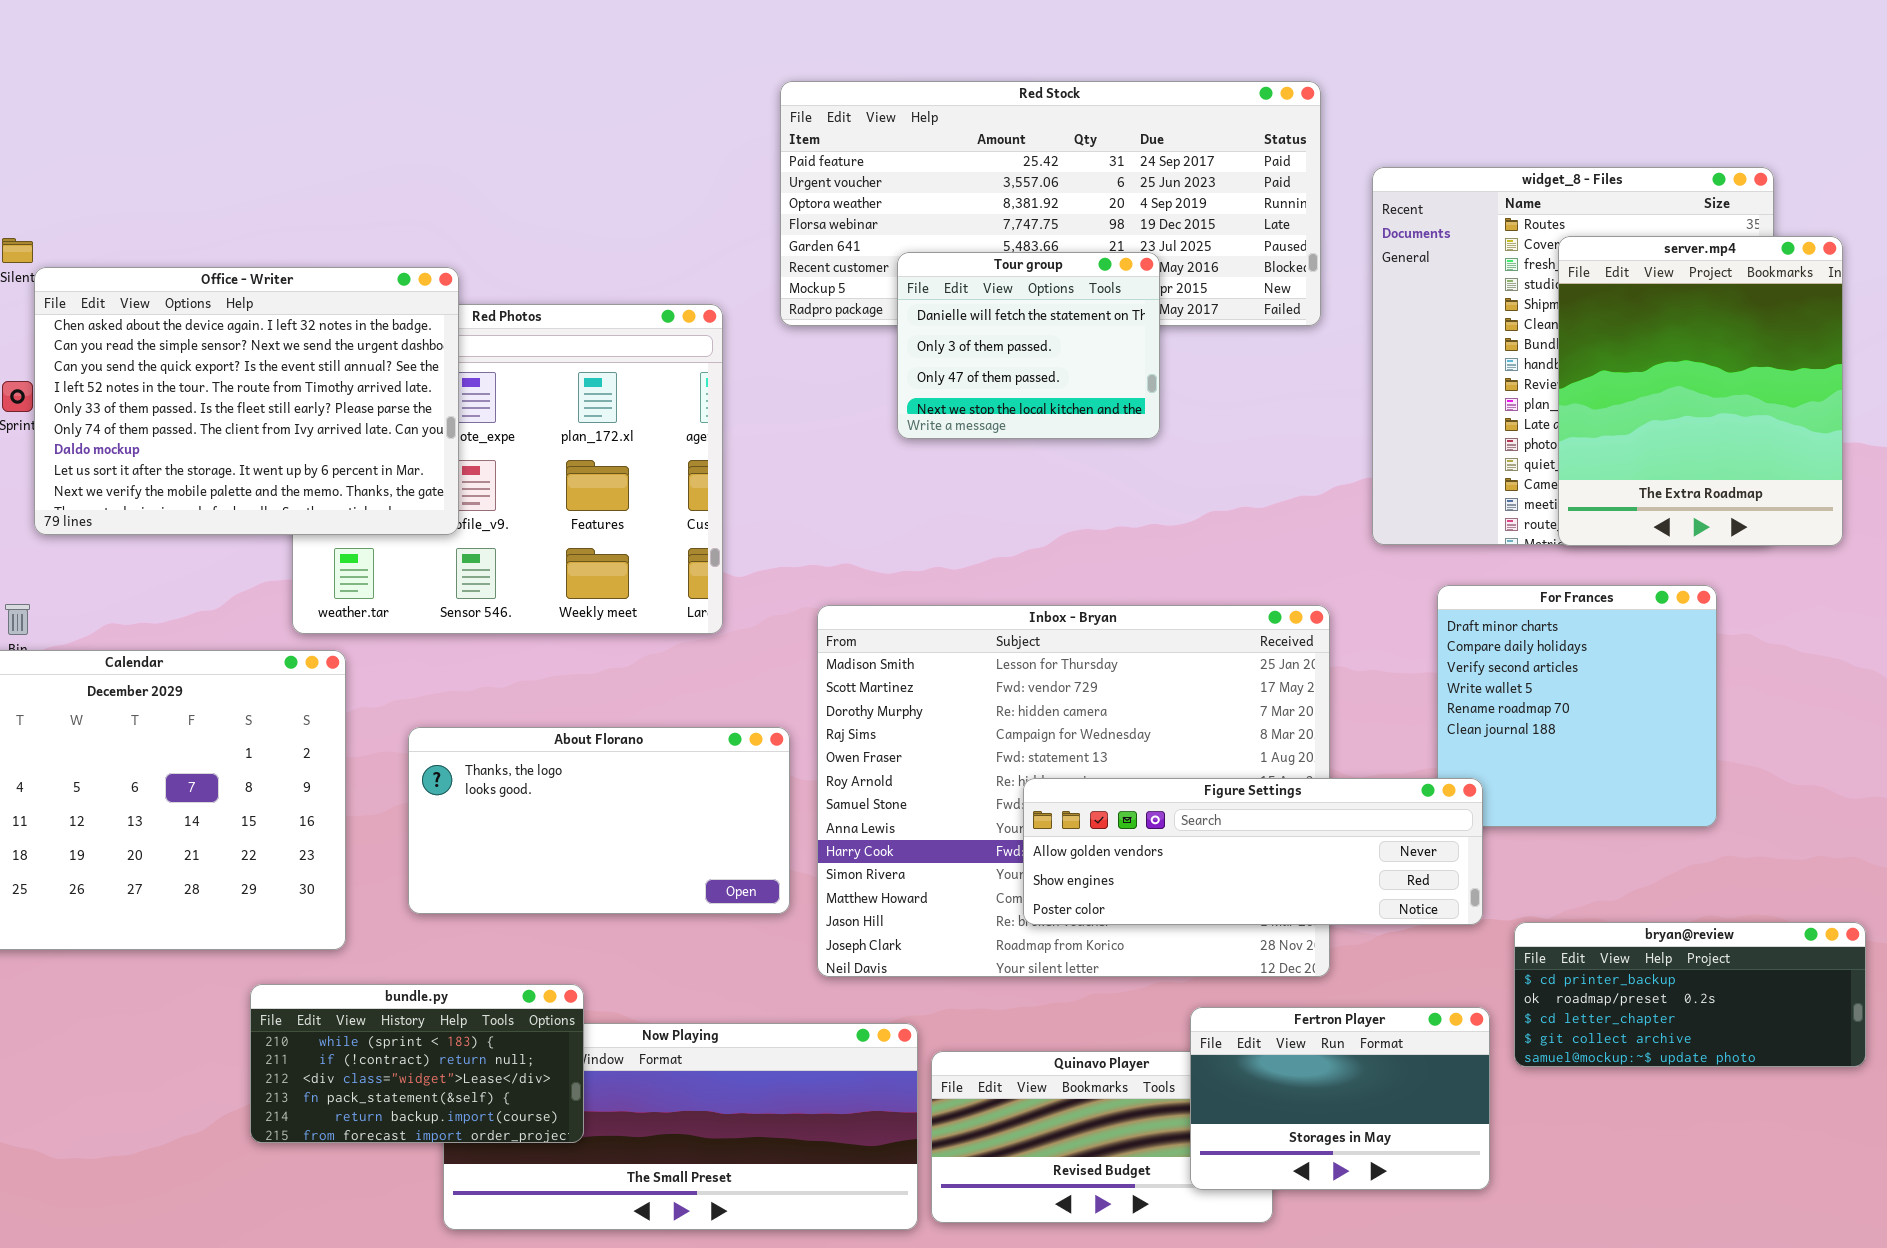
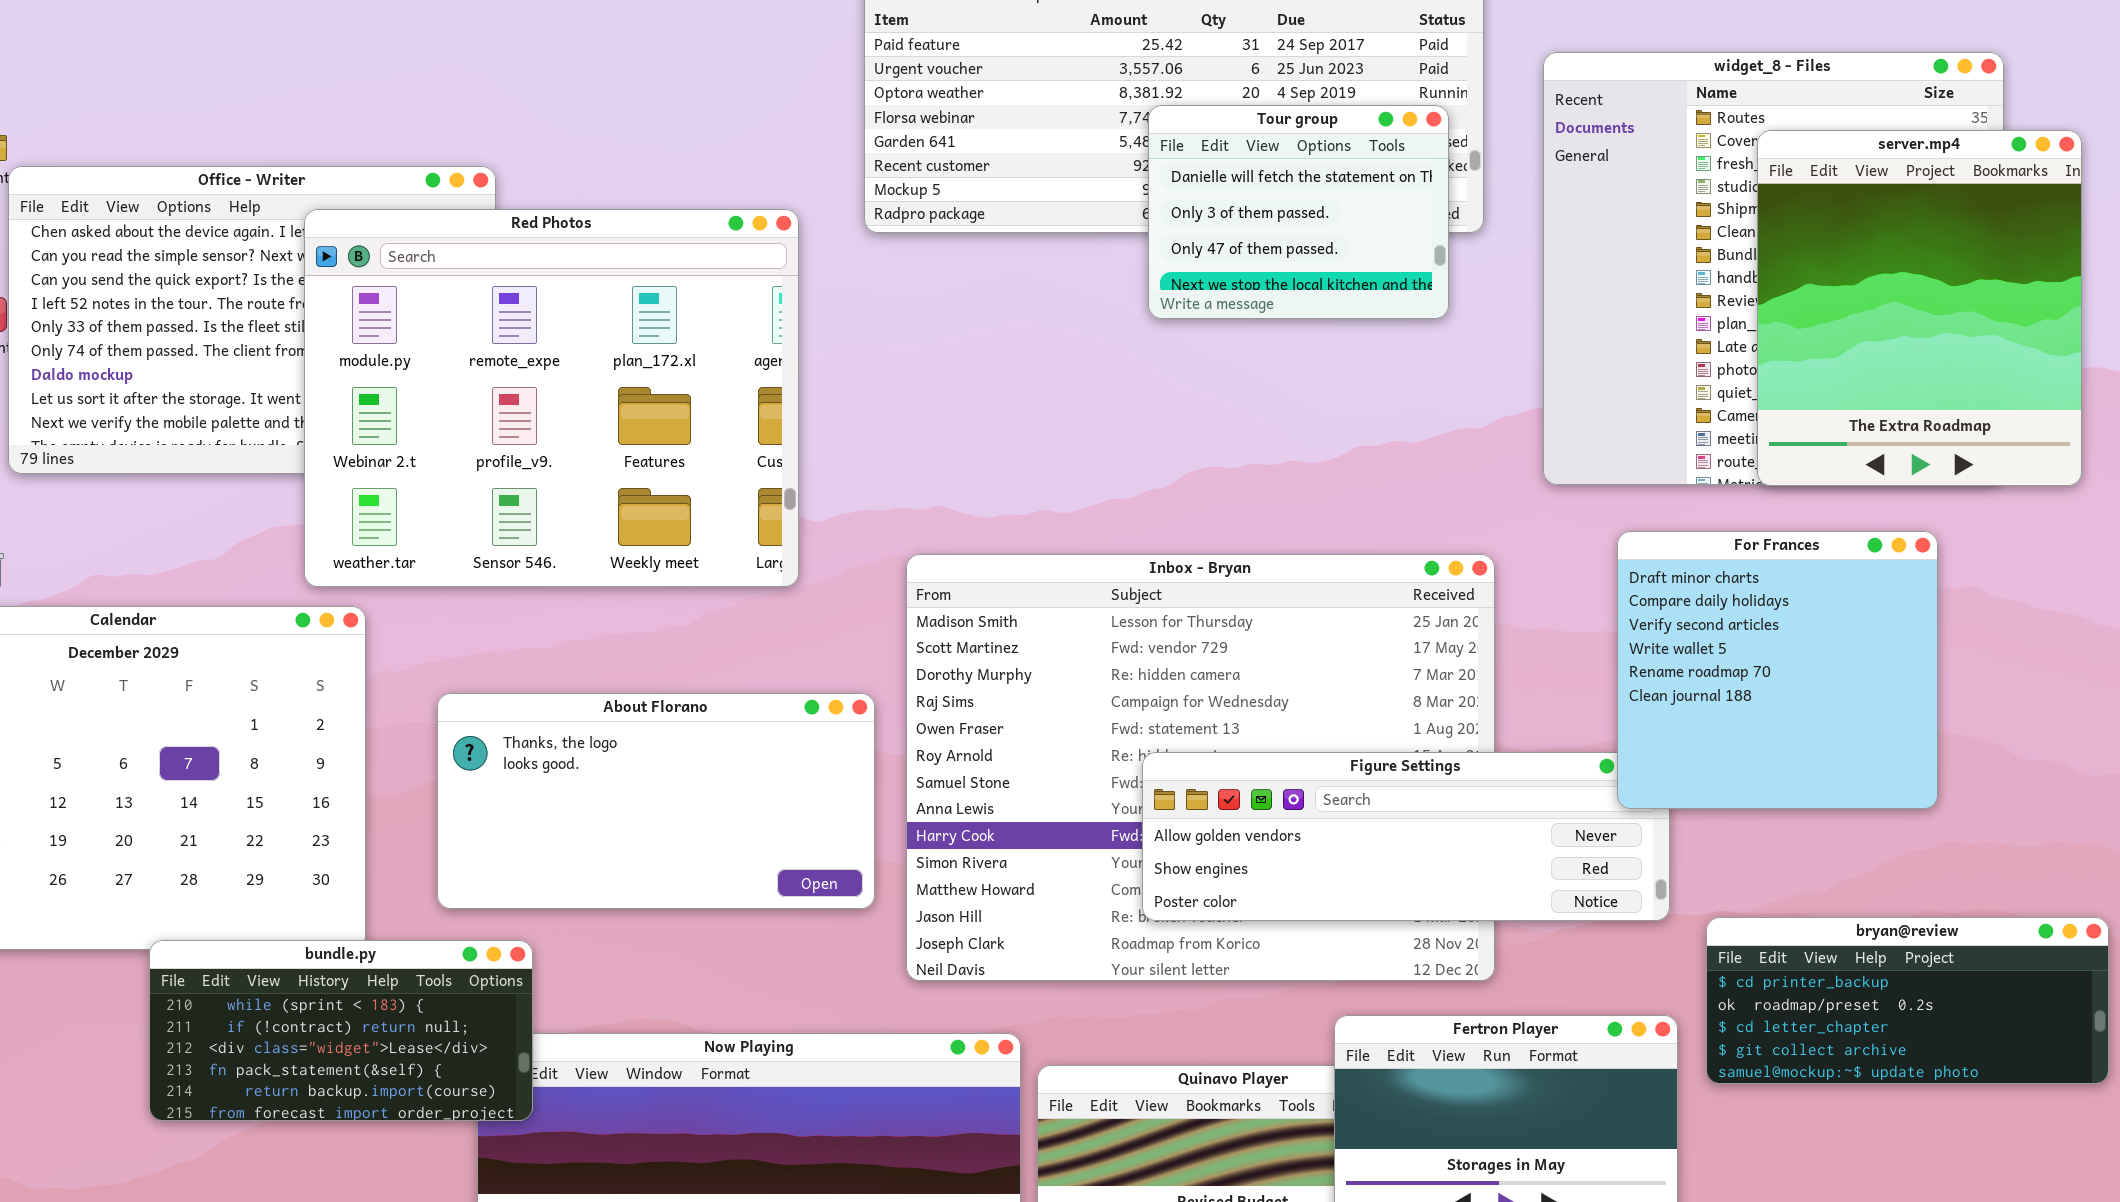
Tour group: [897,252,1160,439] -> [1148,105,1449,319], moved
Red Photos: [292,304,723,634] -> [304,209,799,587], raised
For Frances: [1437,585,1717,827] -> [1617,531,1938,809], raised
bundle.py: [250,984,584,1143] -> [149,940,533,1121], moved

